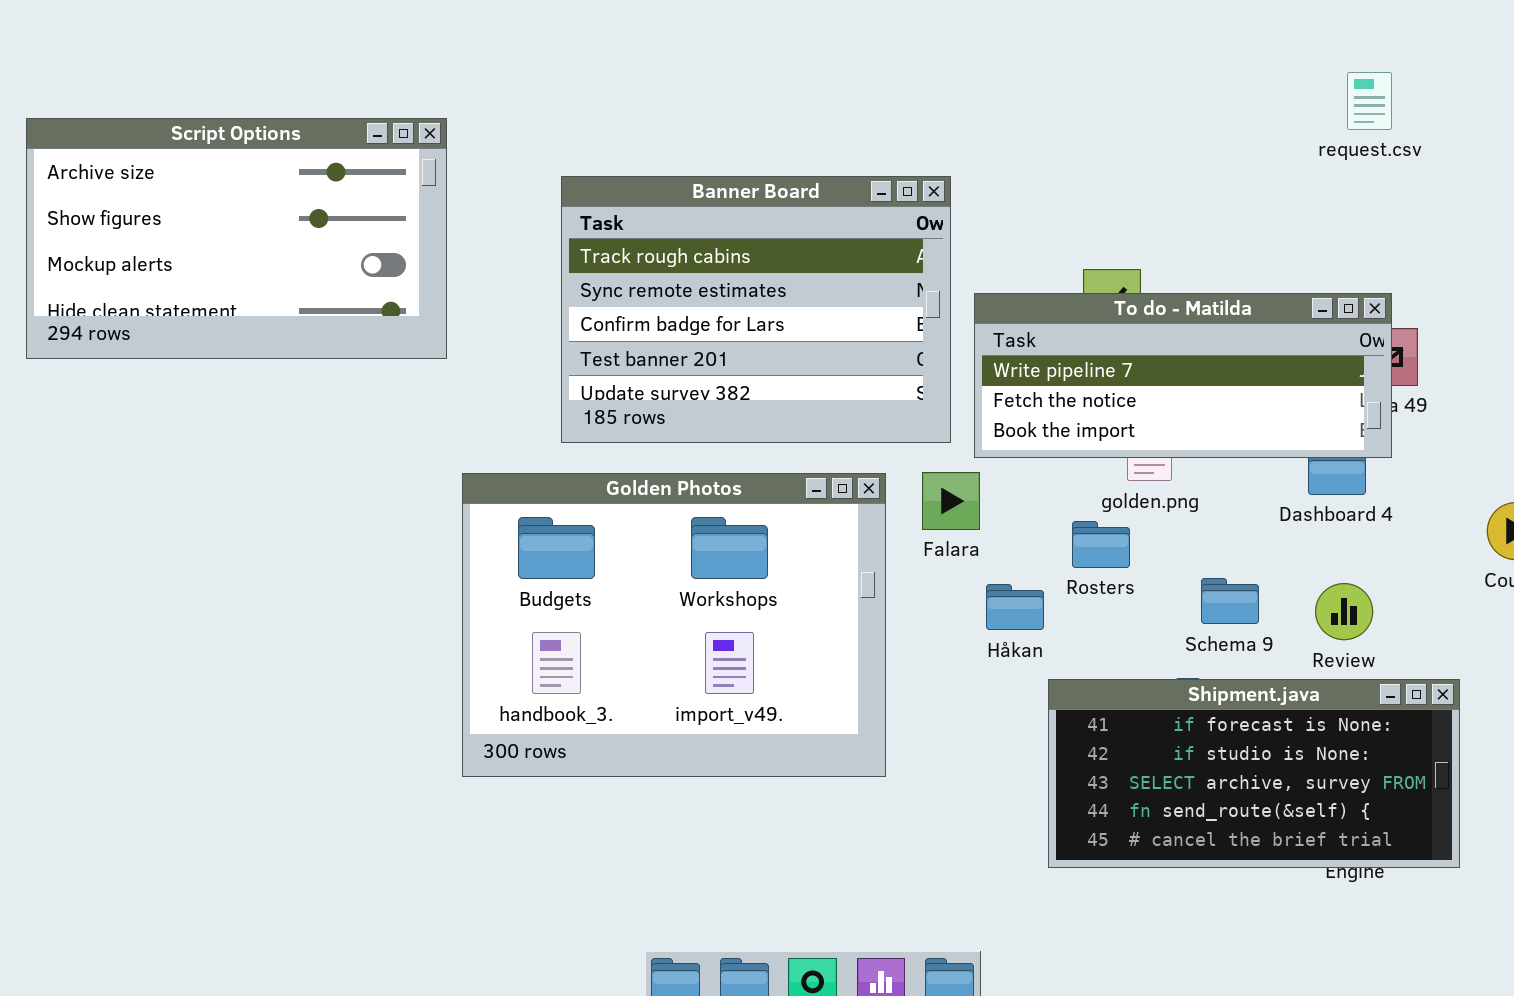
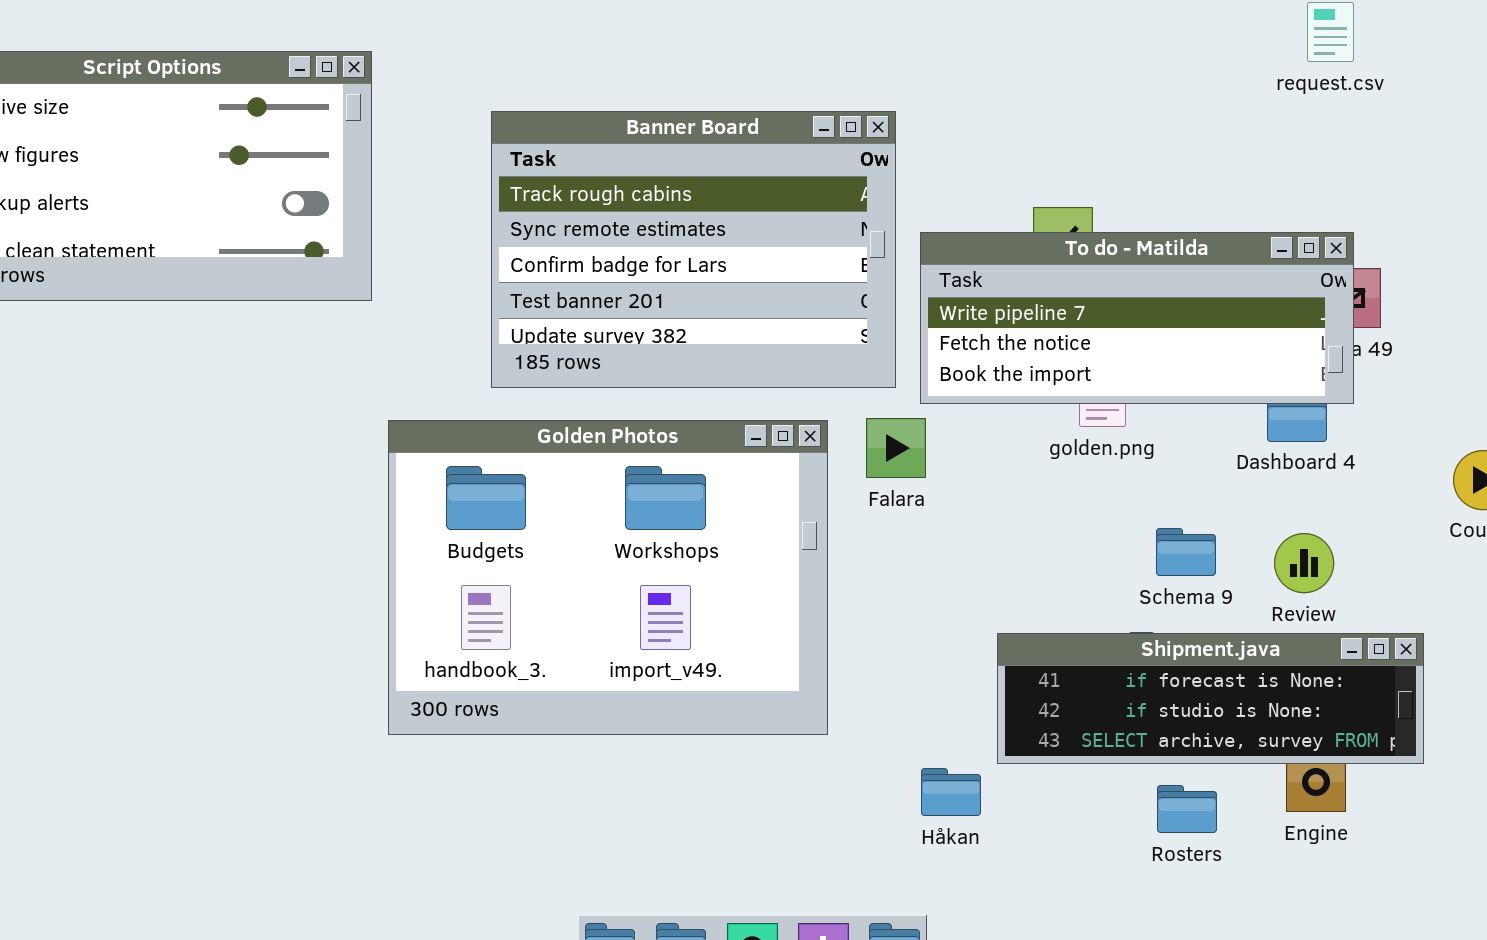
Rosters: [1072,521,1130,568] -> [1157,785,1217,833], moved
Håkan: [986,584,1044,630] -> [921,768,981,816], moved
Shipment.java: [1048,679,1460,868] -> [997,633,1424,764], resized

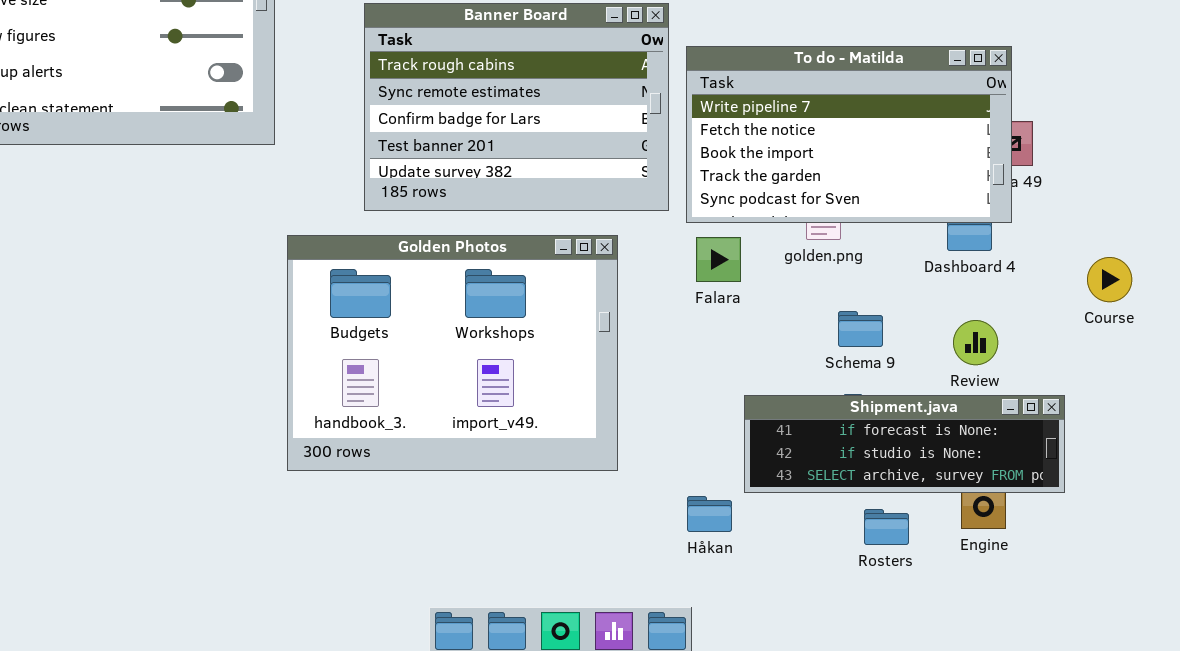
To do - Matilda: [920,232,1354,404] -> [686,46,1012,223], resized
Falara: [866,418,926,478] -> [696,237,741,282], moved
Schema 9: [1156,528,1216,576] -> [838,311,883,347], moved

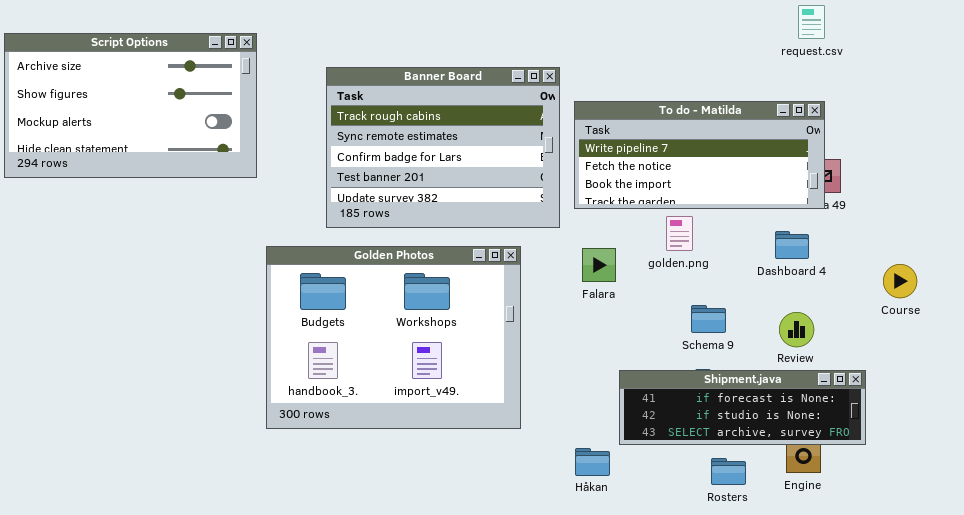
To do - Matilda: [686,46,1012,223] -> [574,101,825,209], resized

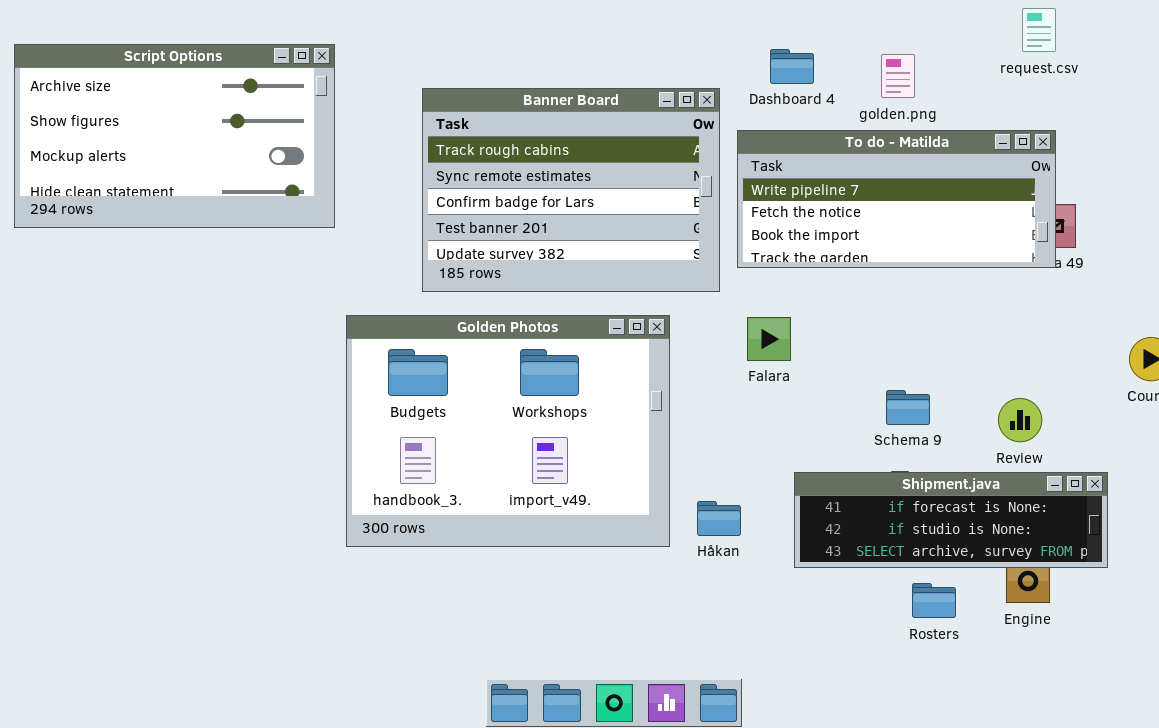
golden.png: [666,216,693,251] -> [881,54,915,98], moved
Dashboard 4: [775,231,809,259] -> [770,49,814,84], moved
Håkan: [575,448,610,476] -> [697,501,741,536], moved

